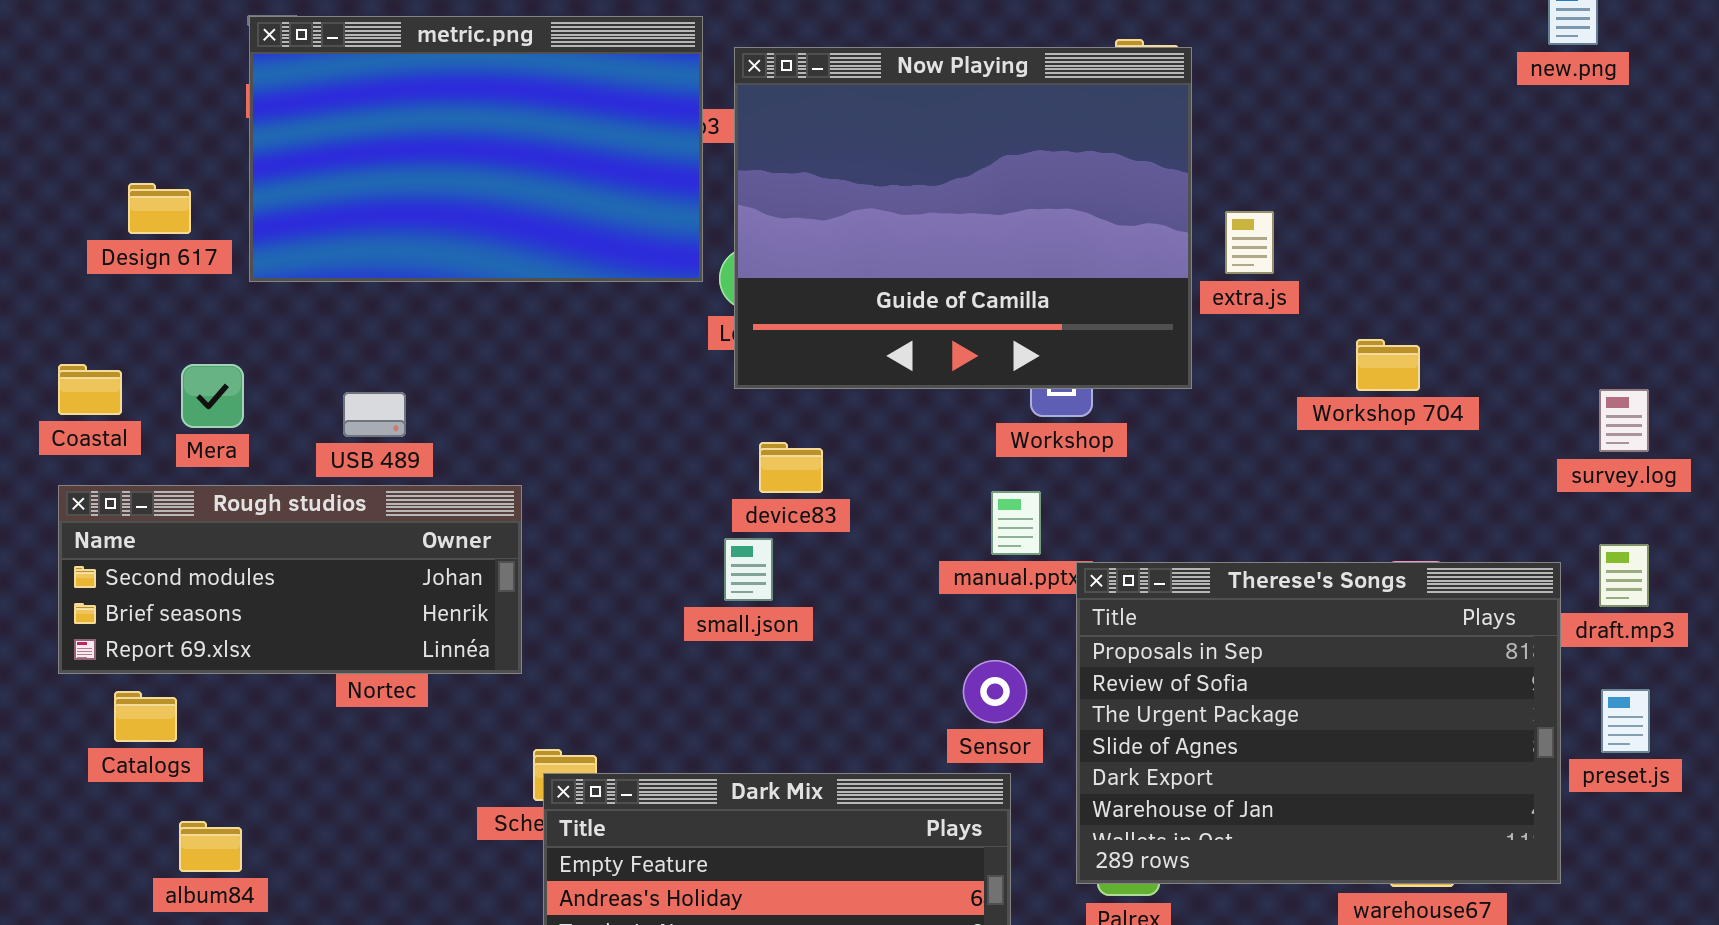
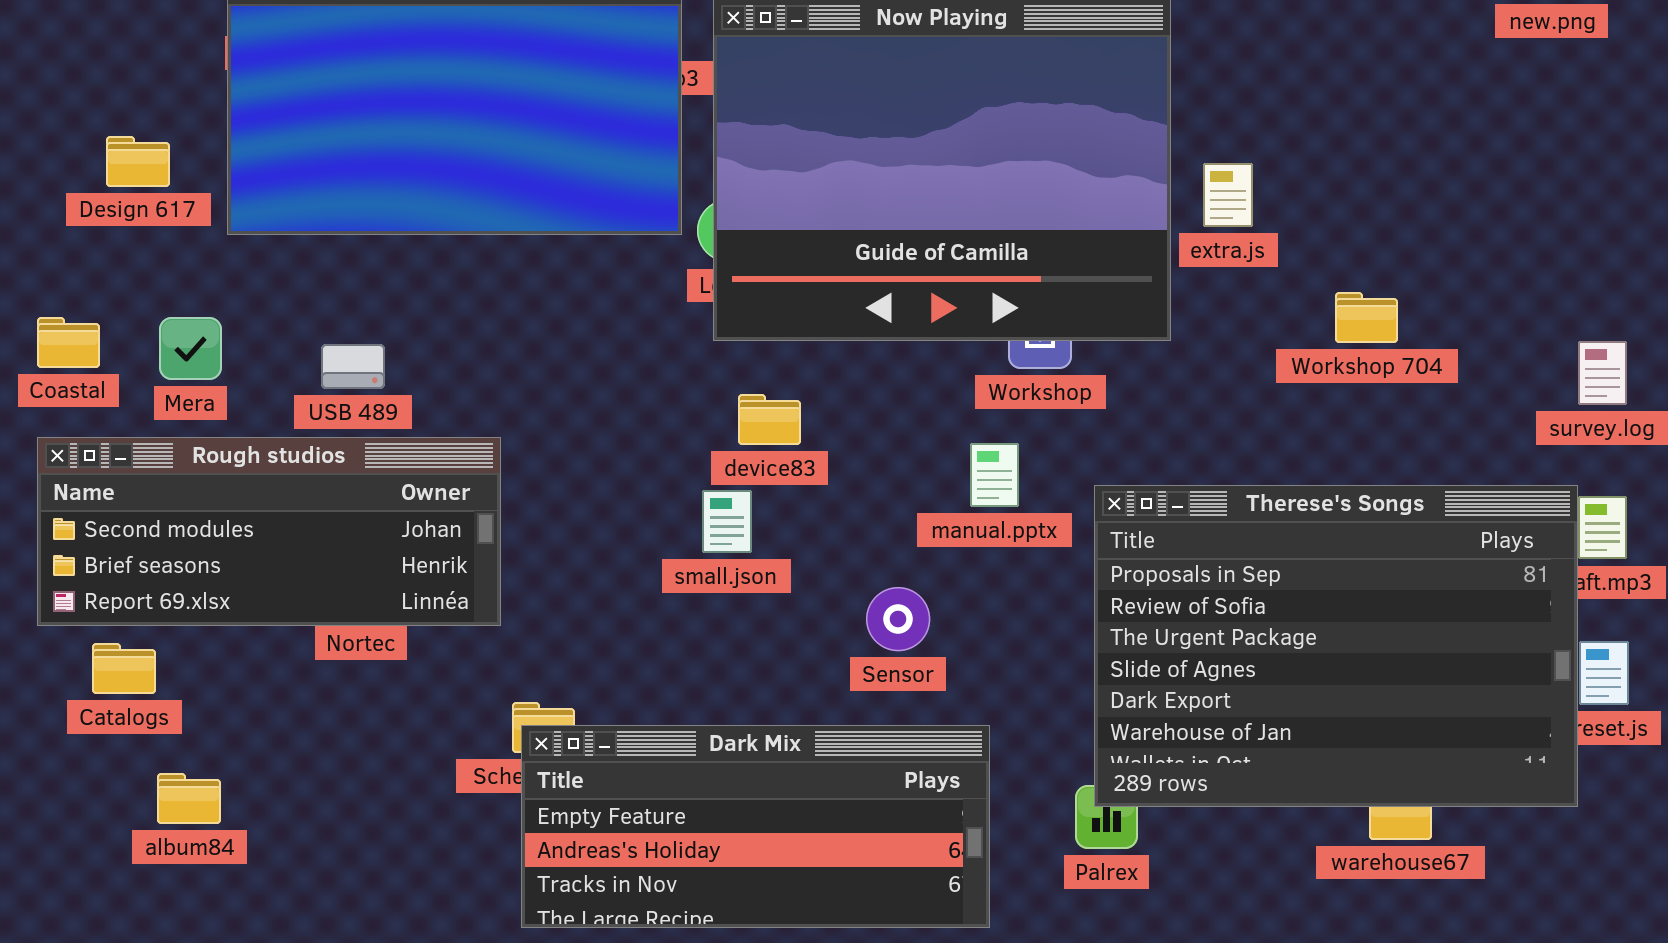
Therese's Songs: [1076,562,1561,884] -> [1094,485,1578,807], moved
Sensor: [963,660,1027,723] -> [866,587,930,651], moved

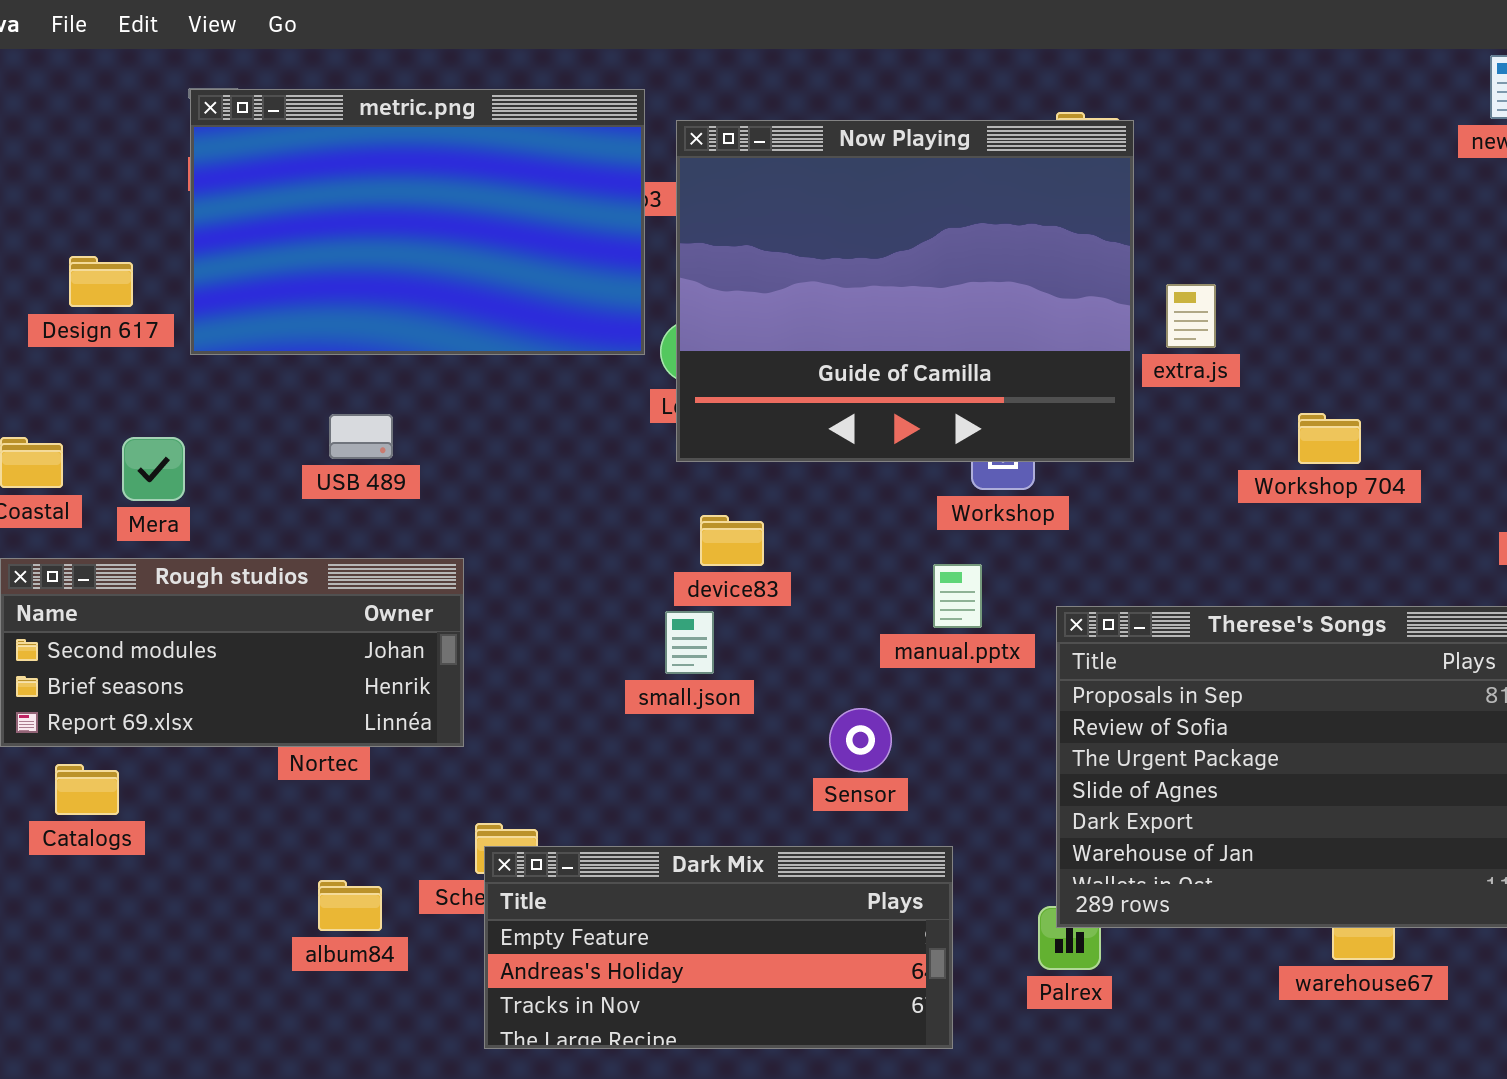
USB 489: [321,344,385,389] -> [329,414,393,459], moved
album84: [157,773,221,824] -> [318,880,382,931], moved

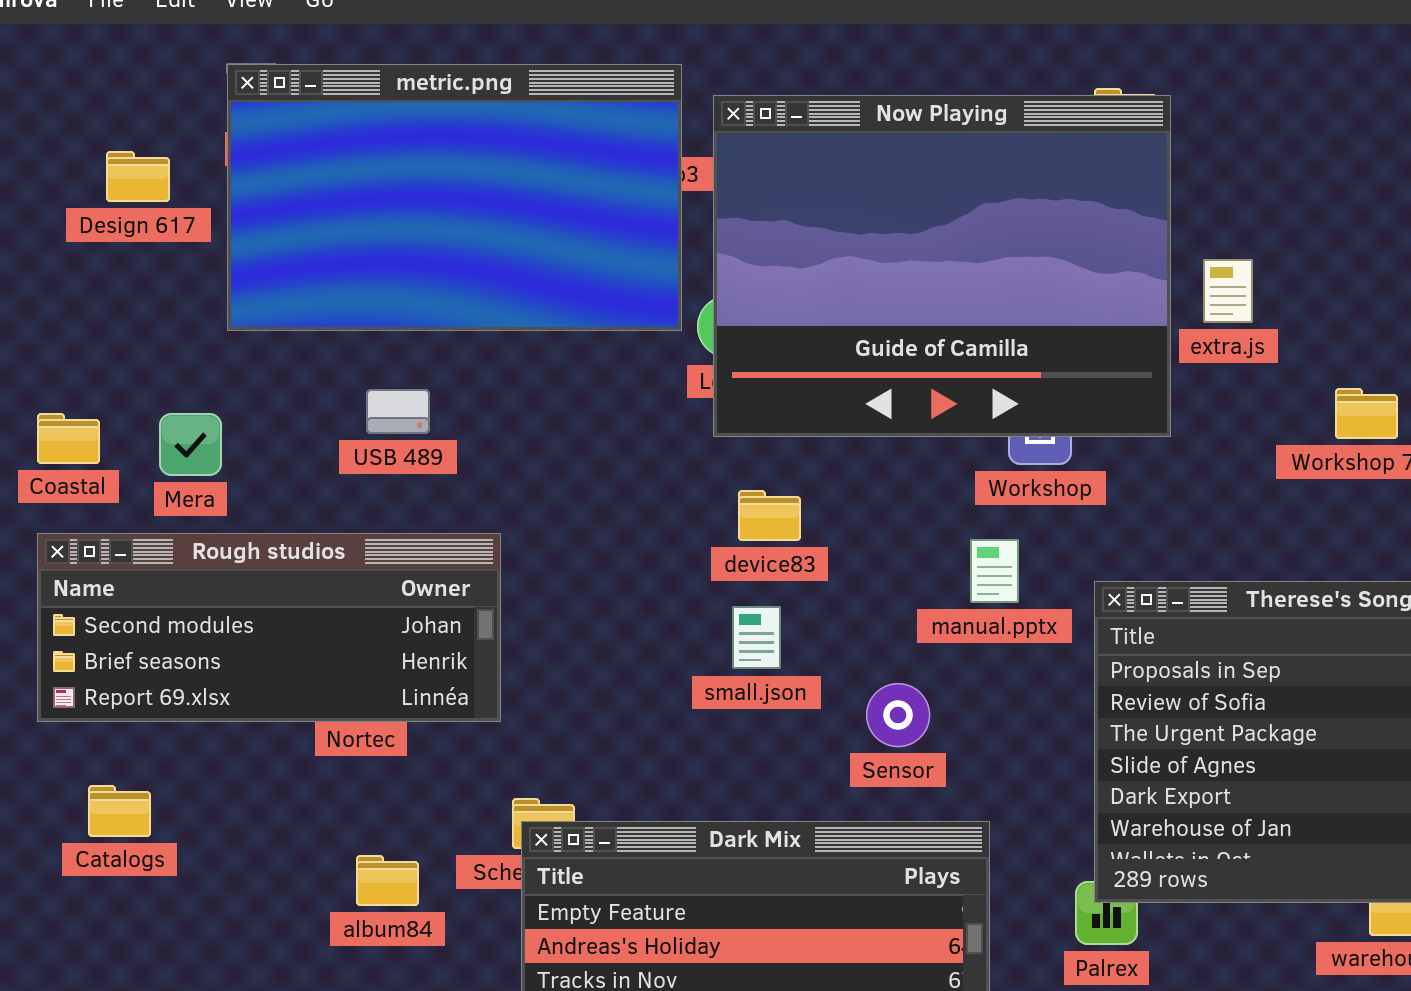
Design 617: [69,256,133,307] -> [106,151,170,202], moved
small.json: [665,611,714,674] -> [732,606,781,669], moved
Catalogs: [55,764,119,815] -> [88,785,151,837], moved

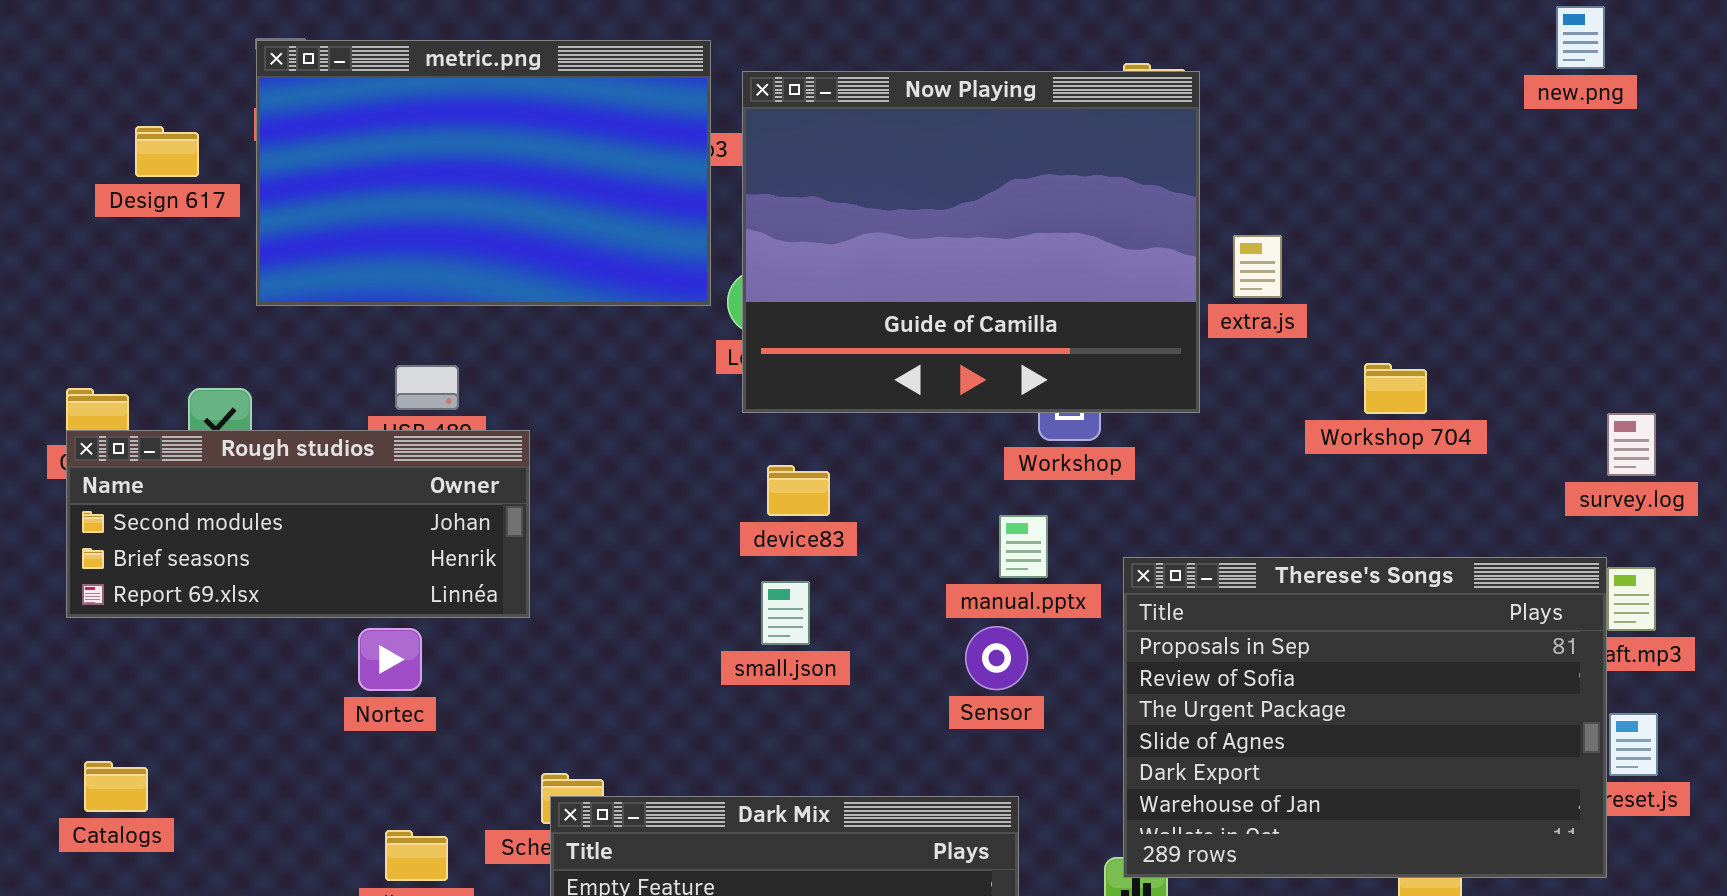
Rough studios: [37,533,501,722] -> [66,430,530,618], moved
Sensor: [866,683,930,747] -> [965,626,1028,690], moved
Catalogs: [88,785,151,837] -> [84,761,148,812], moved

